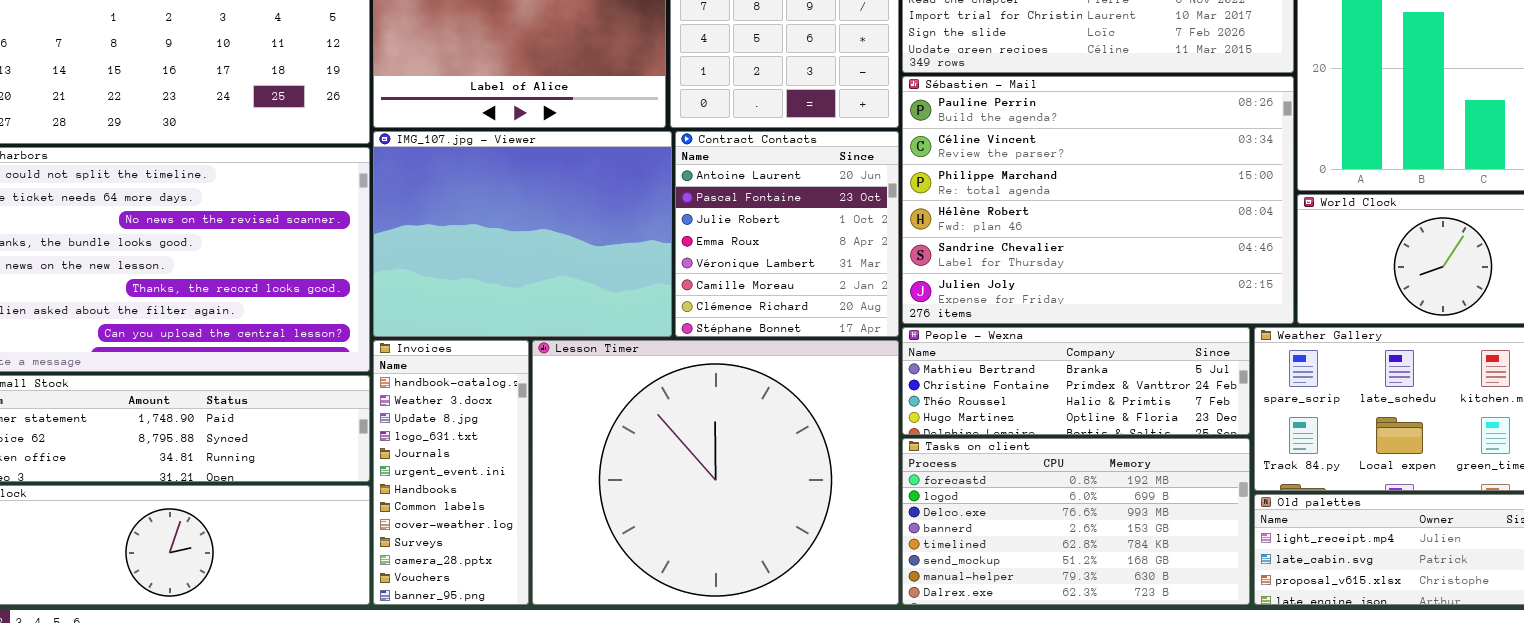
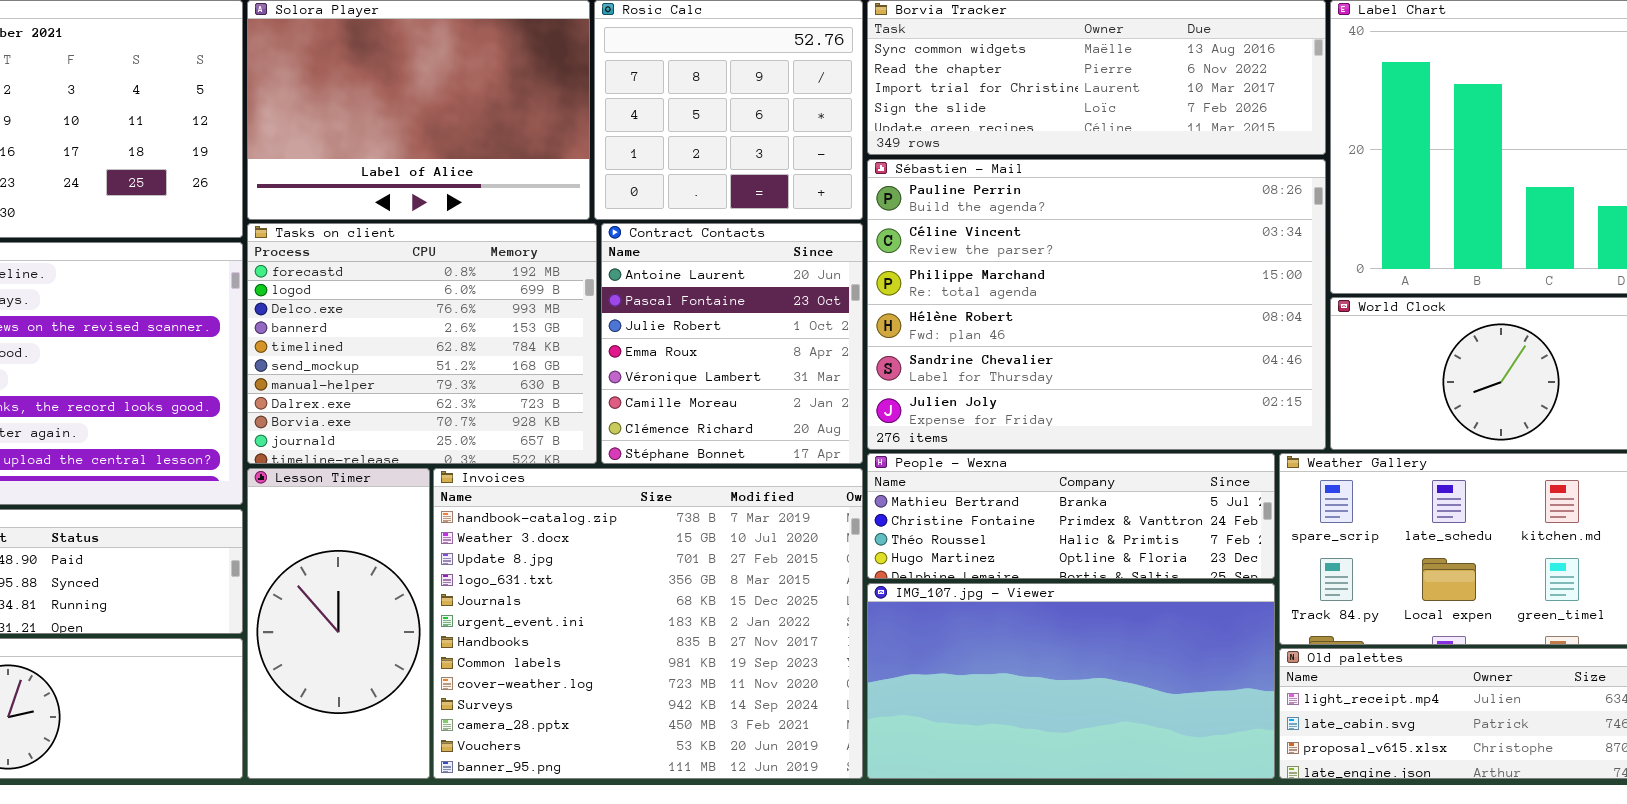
IMG_107.jpg - Viewer: [373,131,672,337] -> [867,583,1275,779], moved, resized
Invoices: [373,340,529,605] -> [433,468,863,779], moved, resized
Lesson Timer: [532,340,899,605] -> [247,468,430,779], moved, resized
Tasks on client: [902,438,1250,605] -> [247,223,597,464], moved, resized

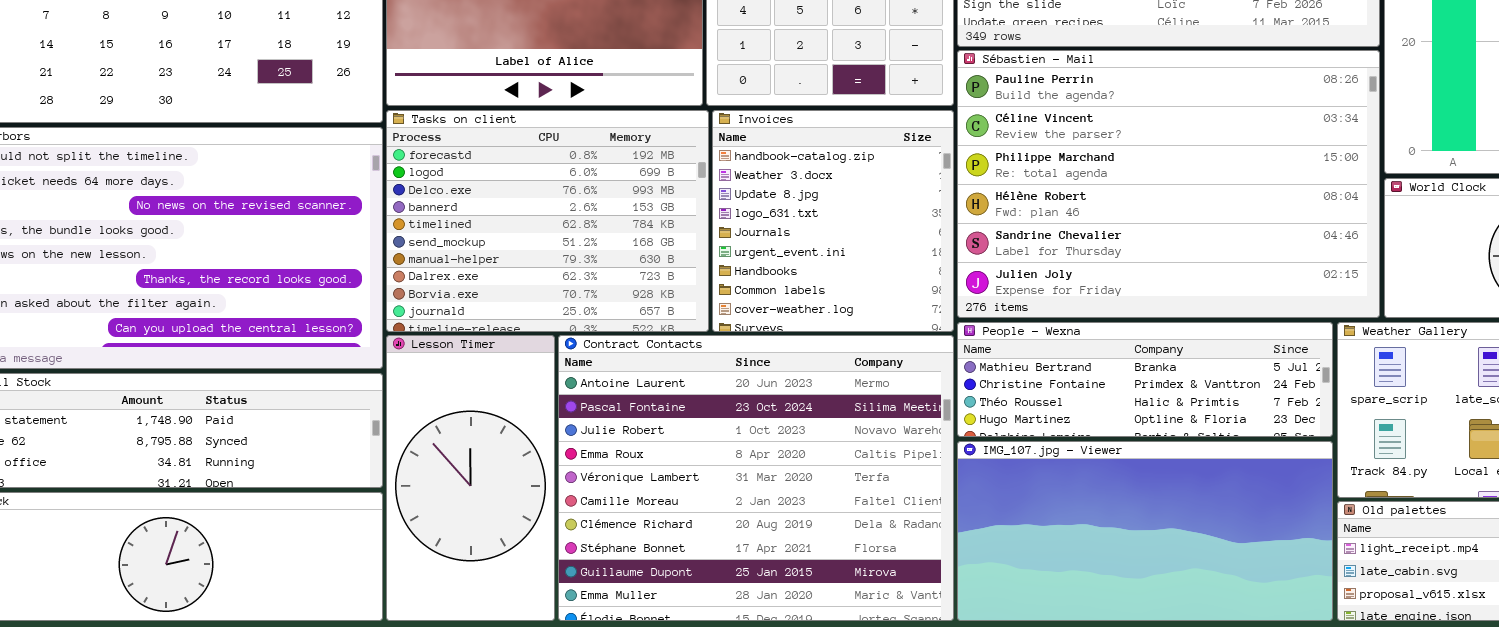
Contract Contacts: [601,223,863,464] -> [558,335,954,621], moved, resized
Invoices: [433,468,863,779] -> [712,110,954,332], moved, resized

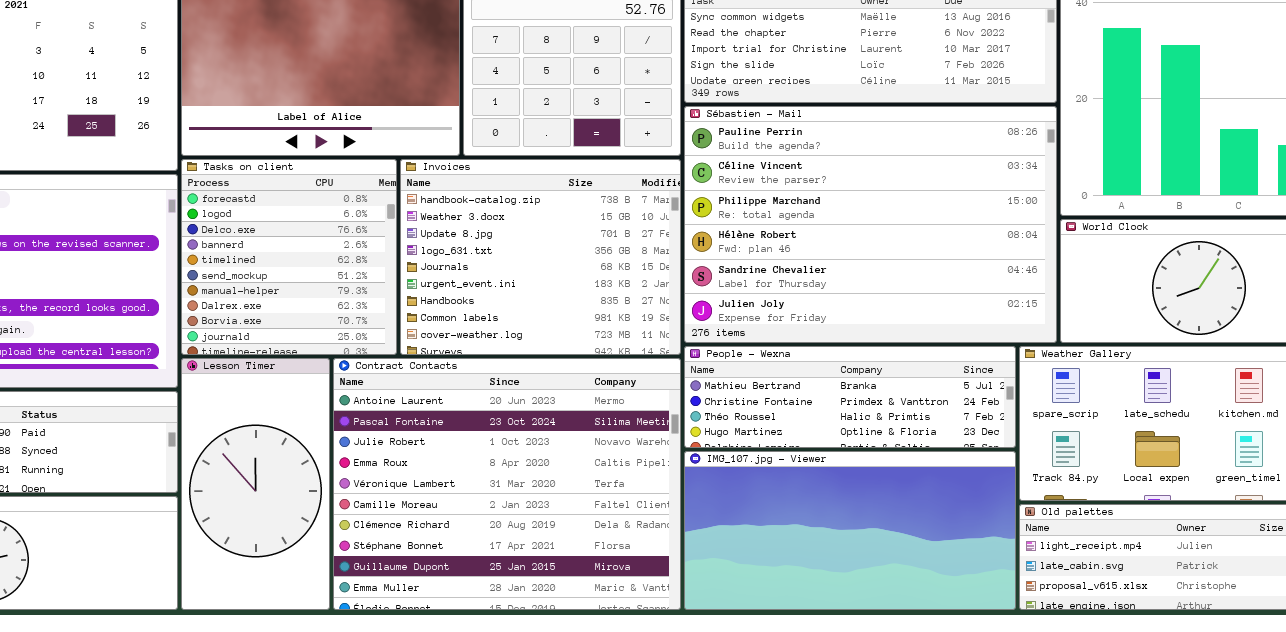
Tasks on client: [386,110,709,332] -> [181,159,397,355], resized
Invoices: [712,110,954,332] -> [400,159,681,355], resized

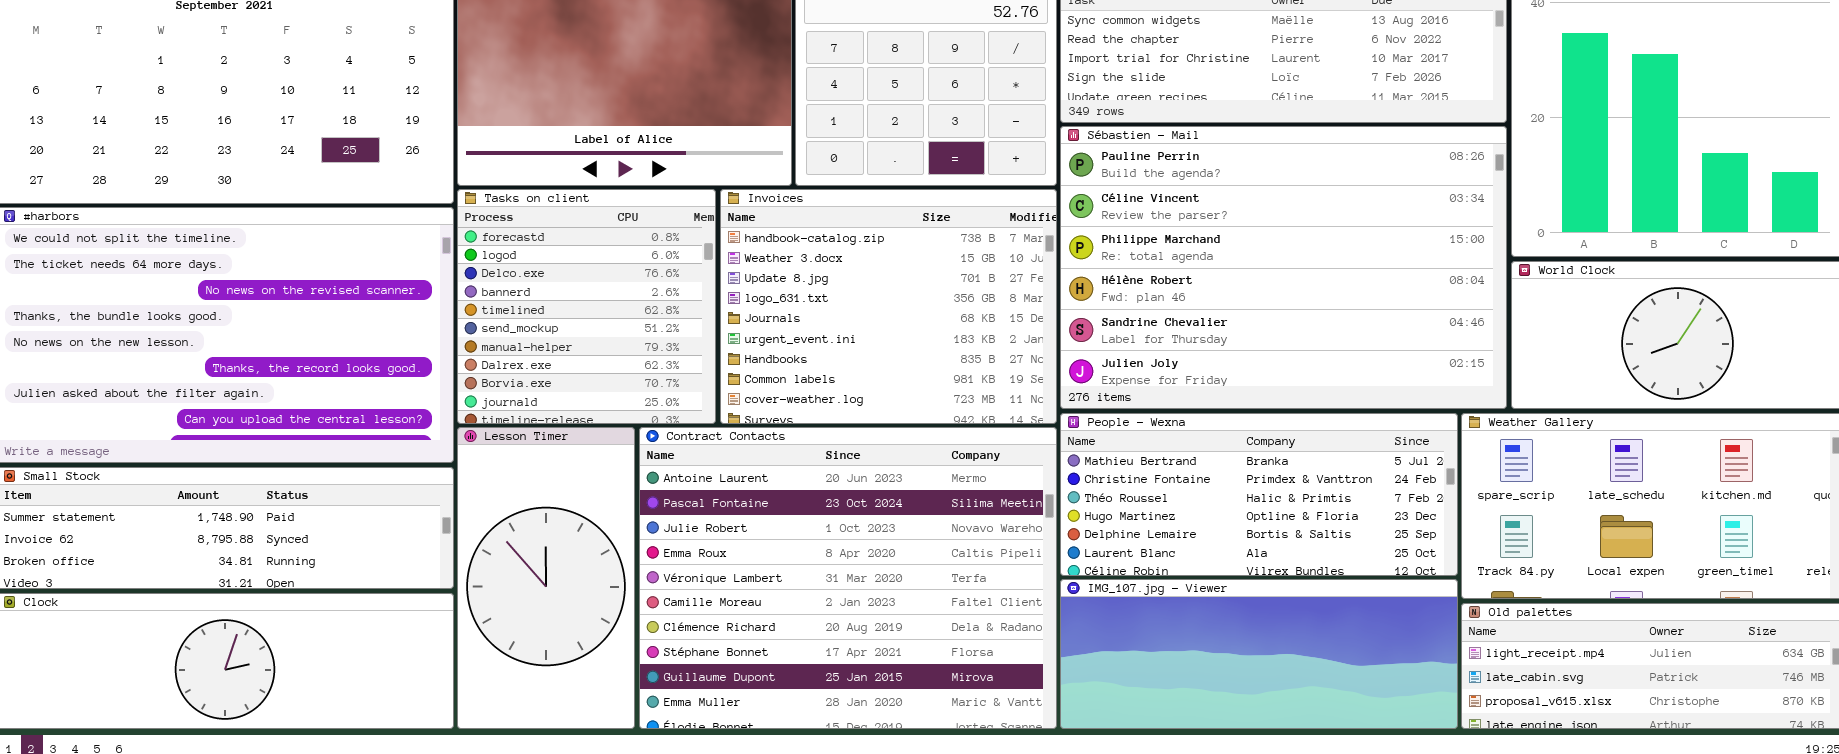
People - Wexna: [684,346,1016,448] -> [1060,413,1458,576], resized
IMG_107.jpg - Viewer: [684,451,1016,610] -> [1060,579,1458,729], resized

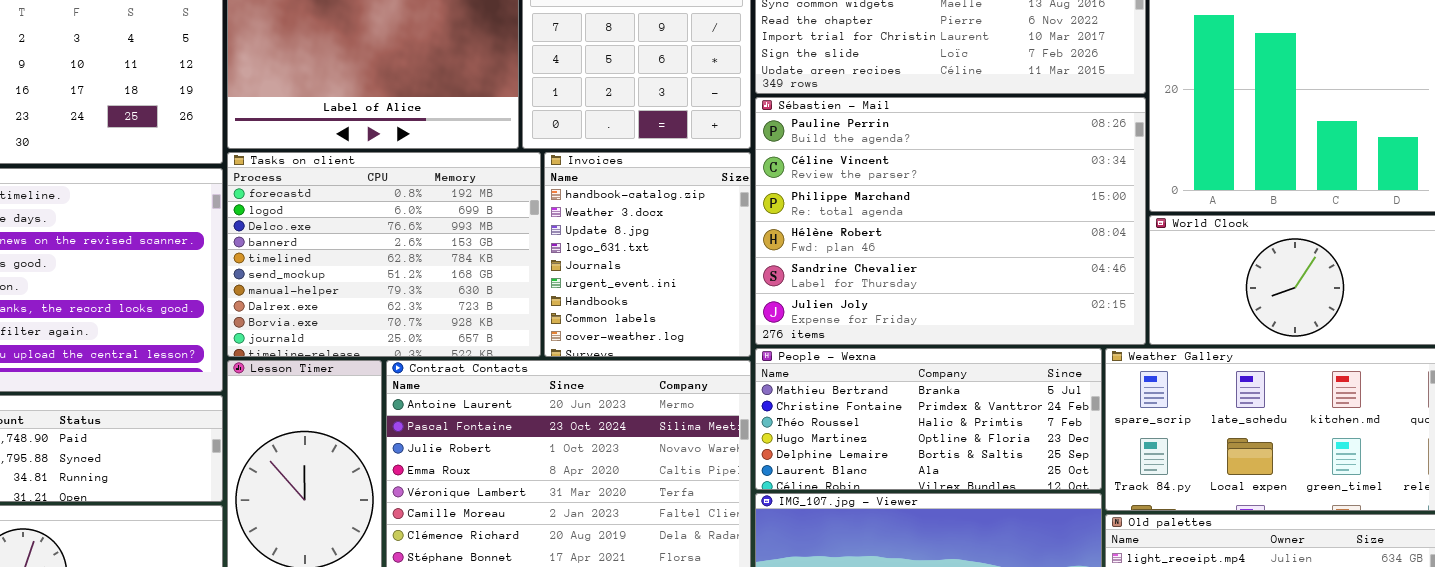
Tasks on client: [457,189,716,424] -> [227,152,541,357], resized
Invoices: [720,189,1057,424] -> [544,152,751,357], resized

